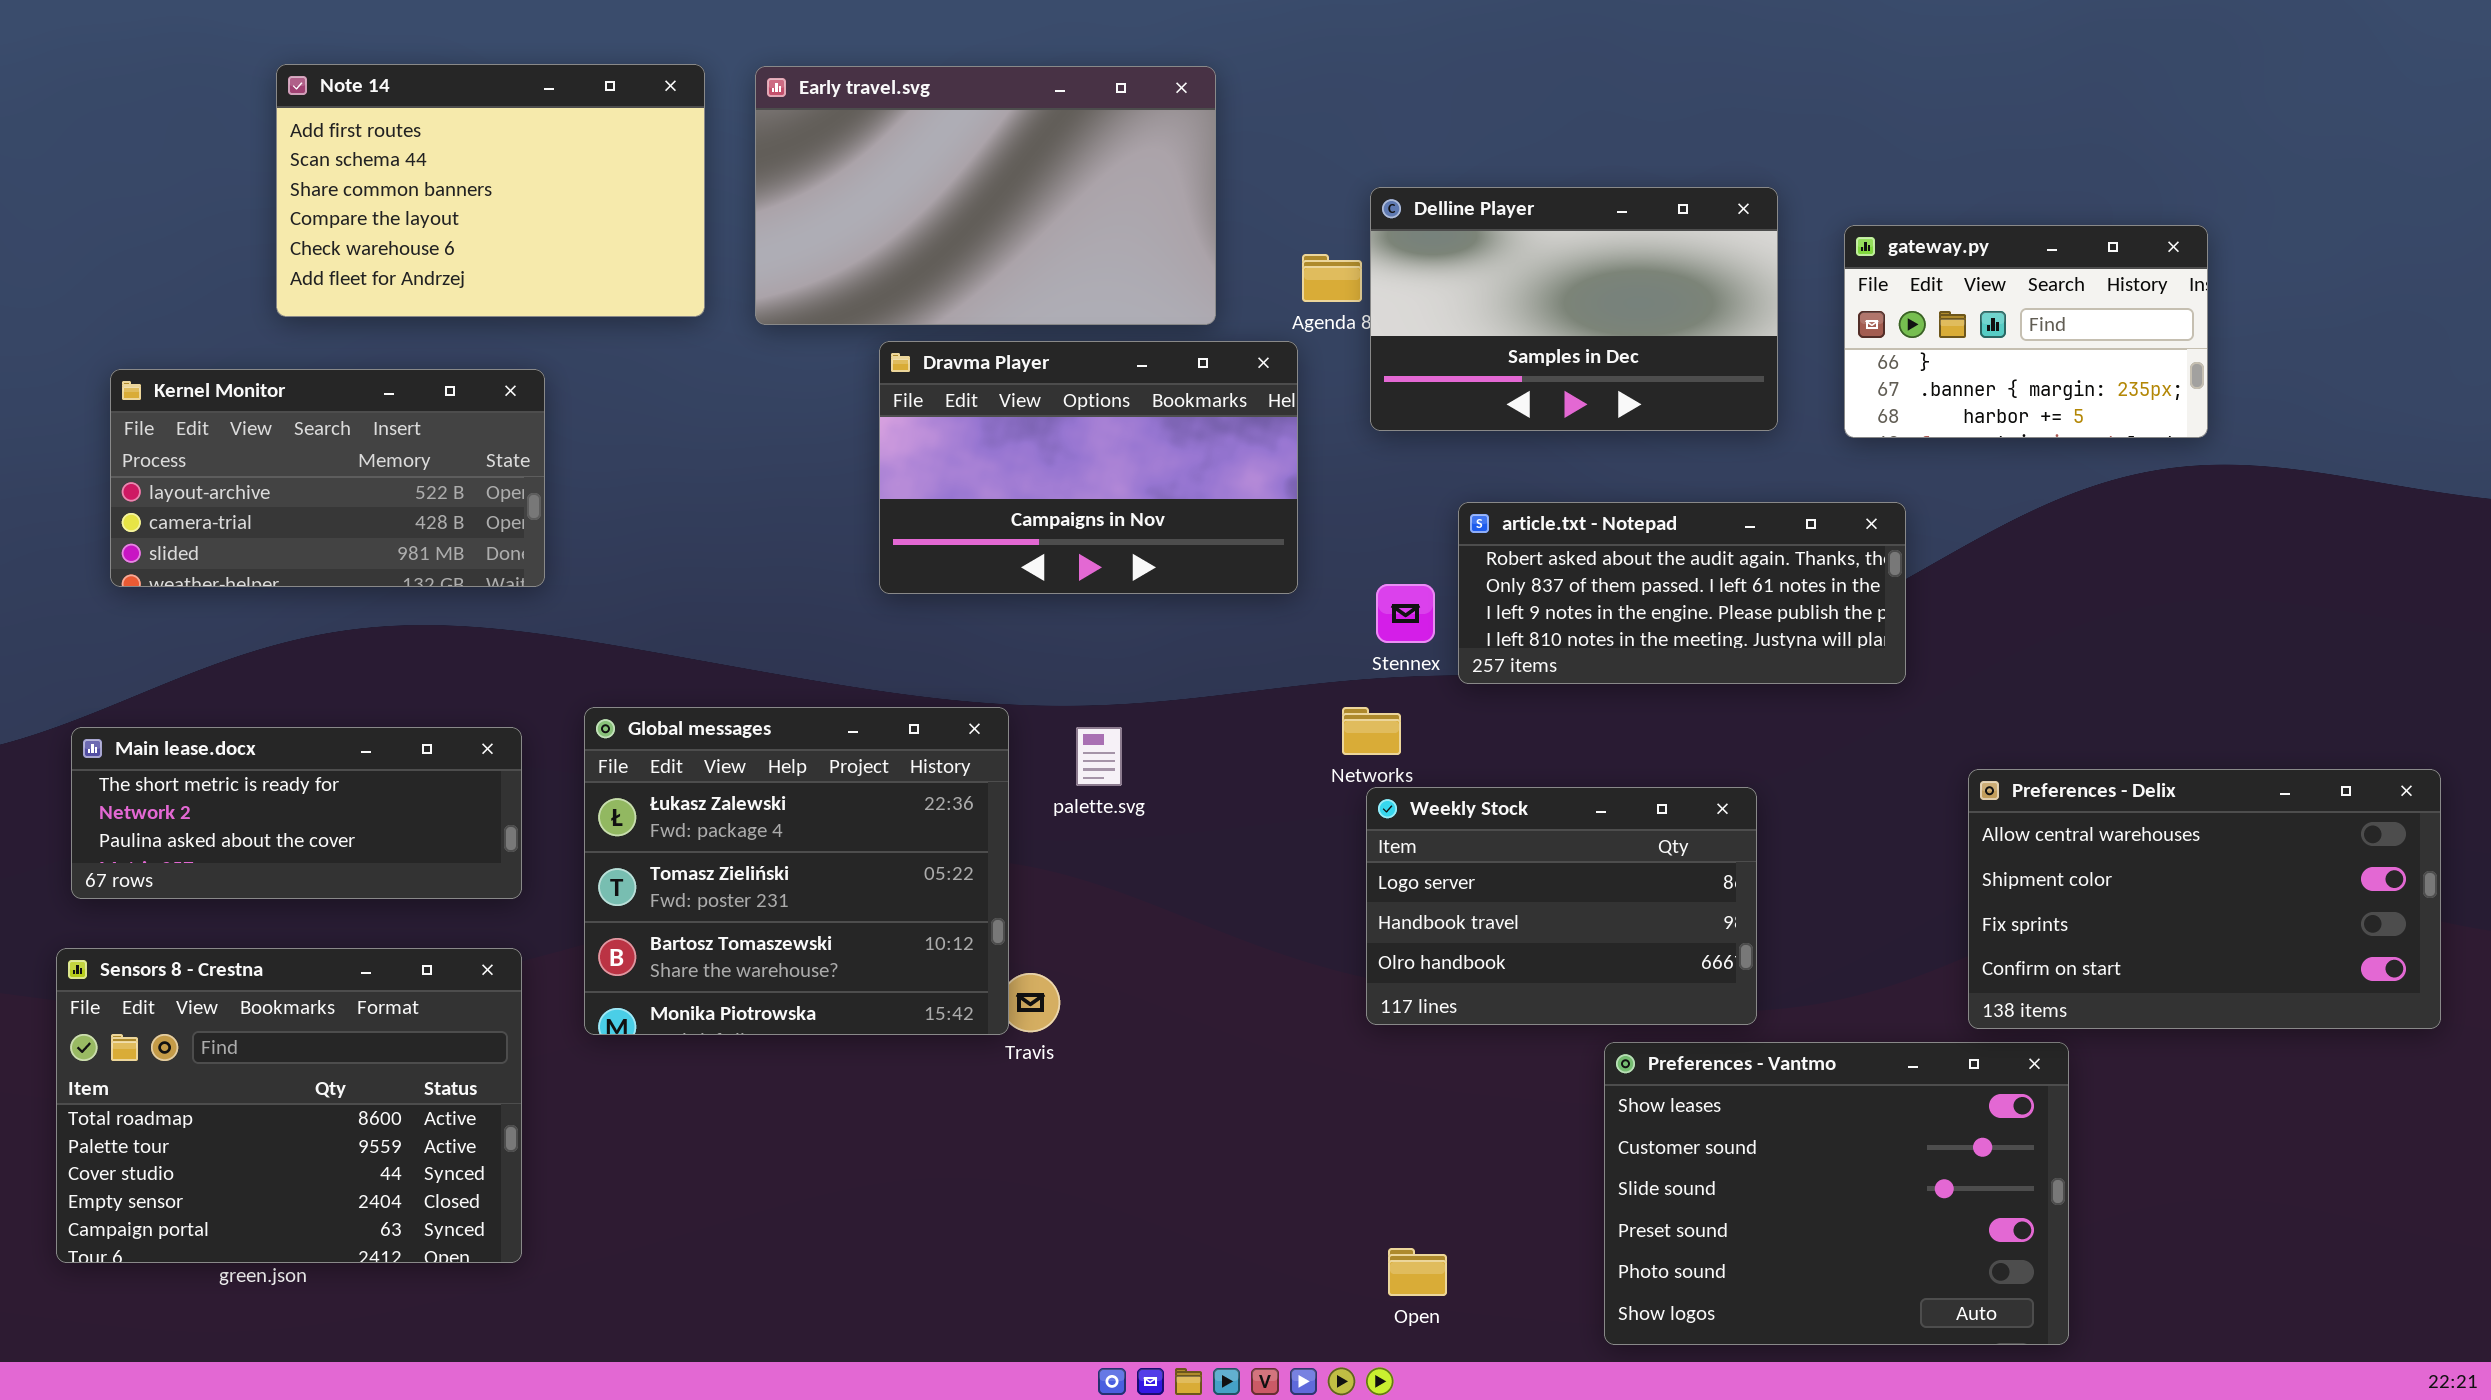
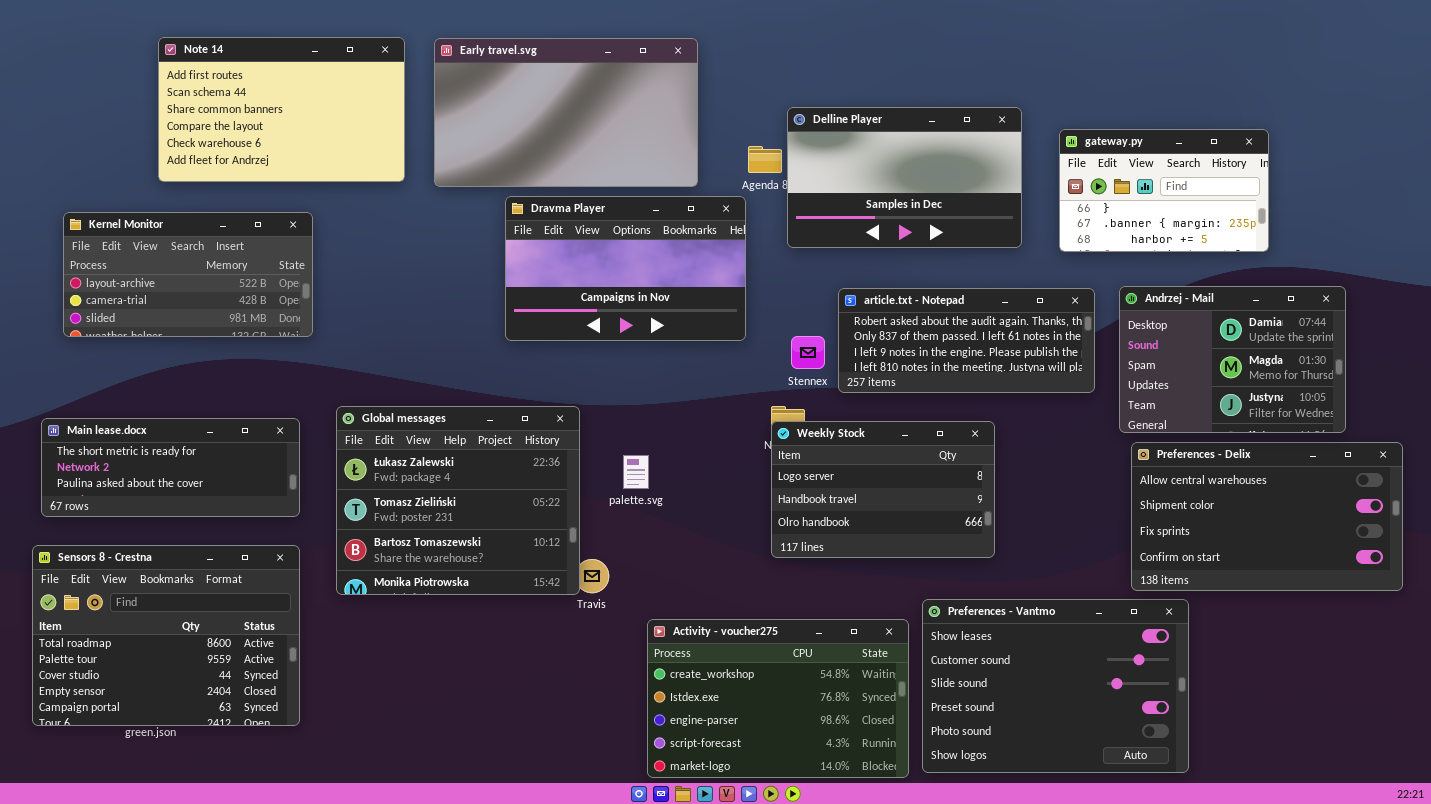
Andrzej - Mail: none -> [1119,286,1346,433], opened
palette.svg: [1076,727,1122,786] -> [623,455,649,489], moved
Weekly Stock: [1366,787,1757,1025] -> [771,421,995,558], moved
Activity - voucher275: none -> [647,619,909,778], opened

